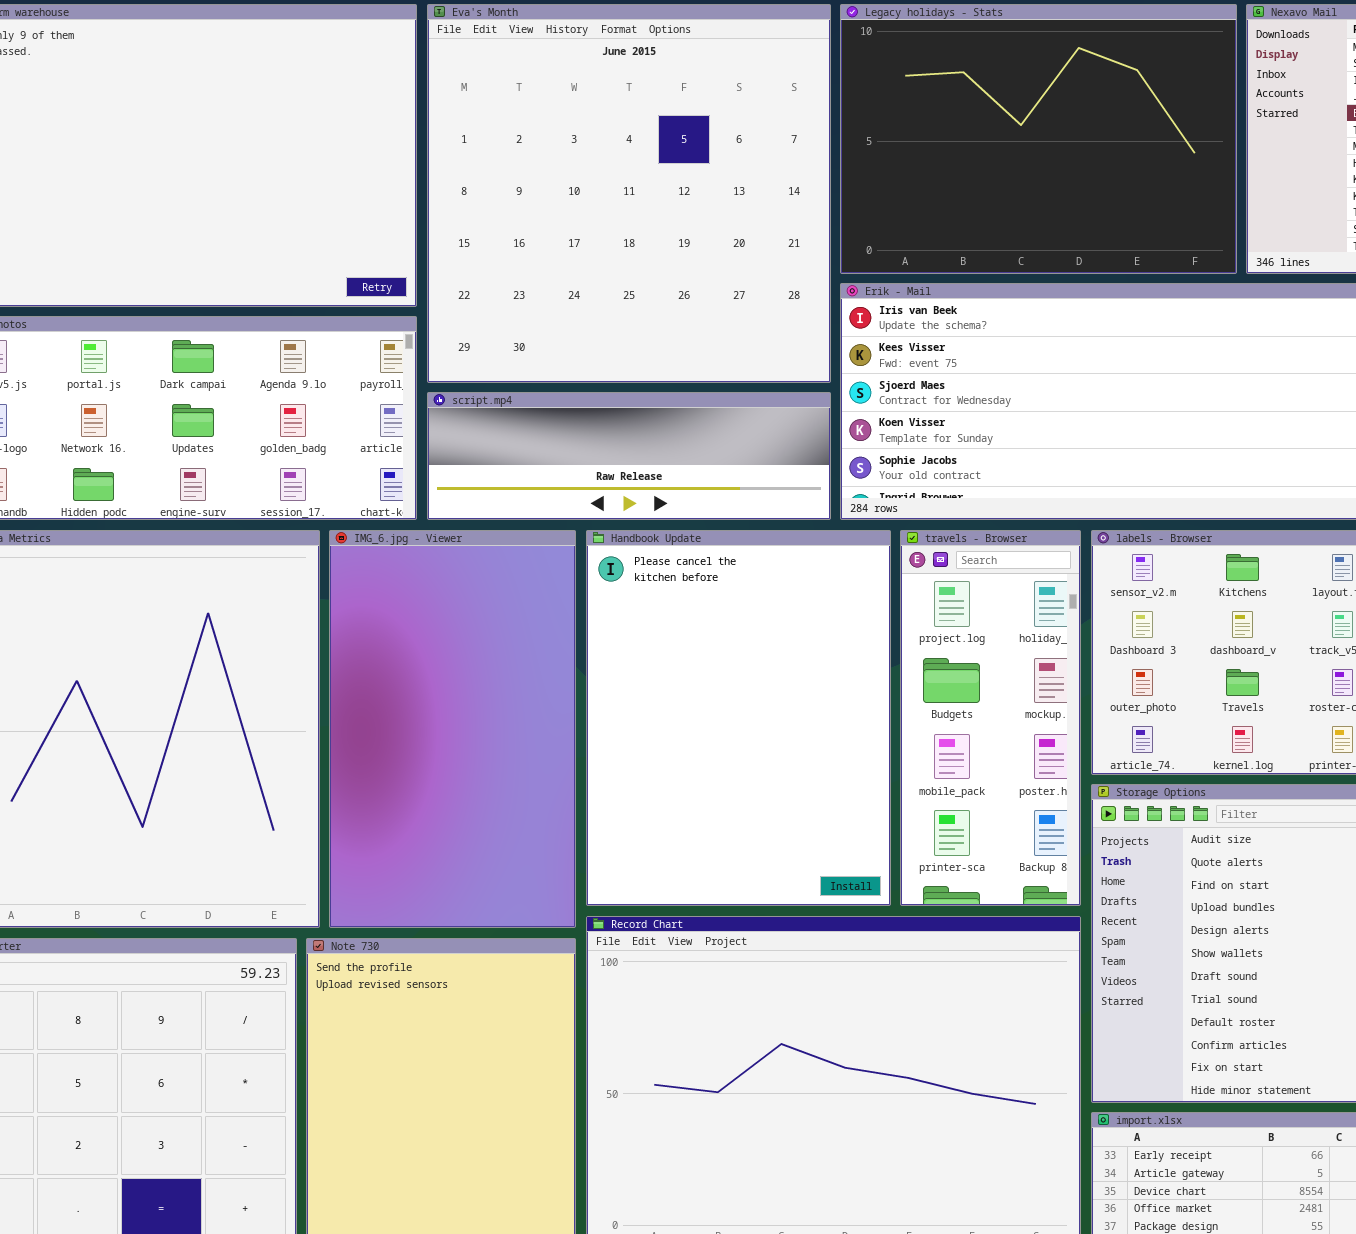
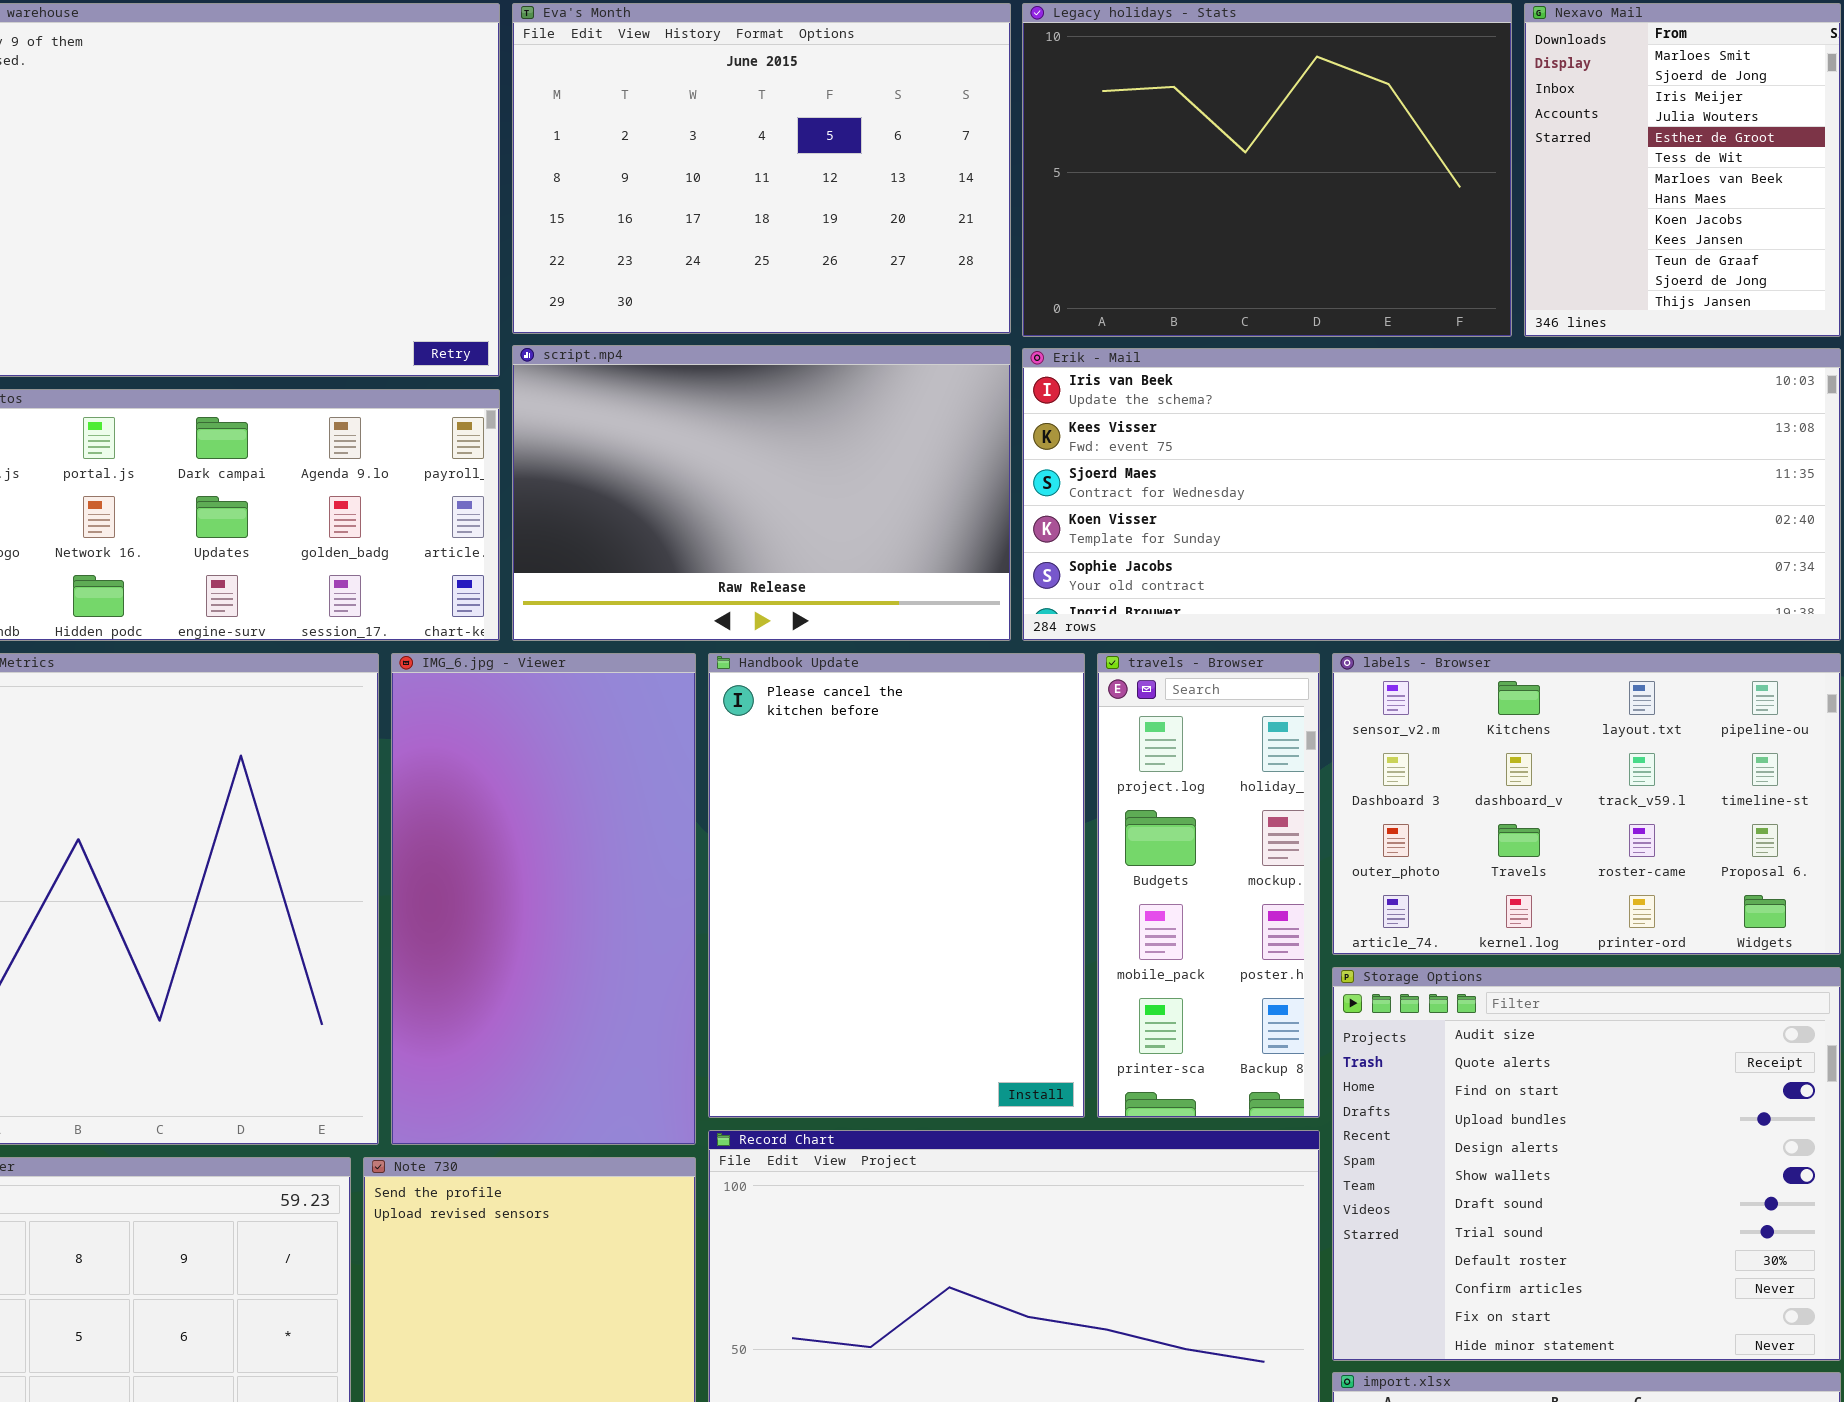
Eva's Month: [427,4,831,383] -> [512,3,1011,334], resized
script.mp4: [427,392,831,520] -> [512,345,1011,641], resized

